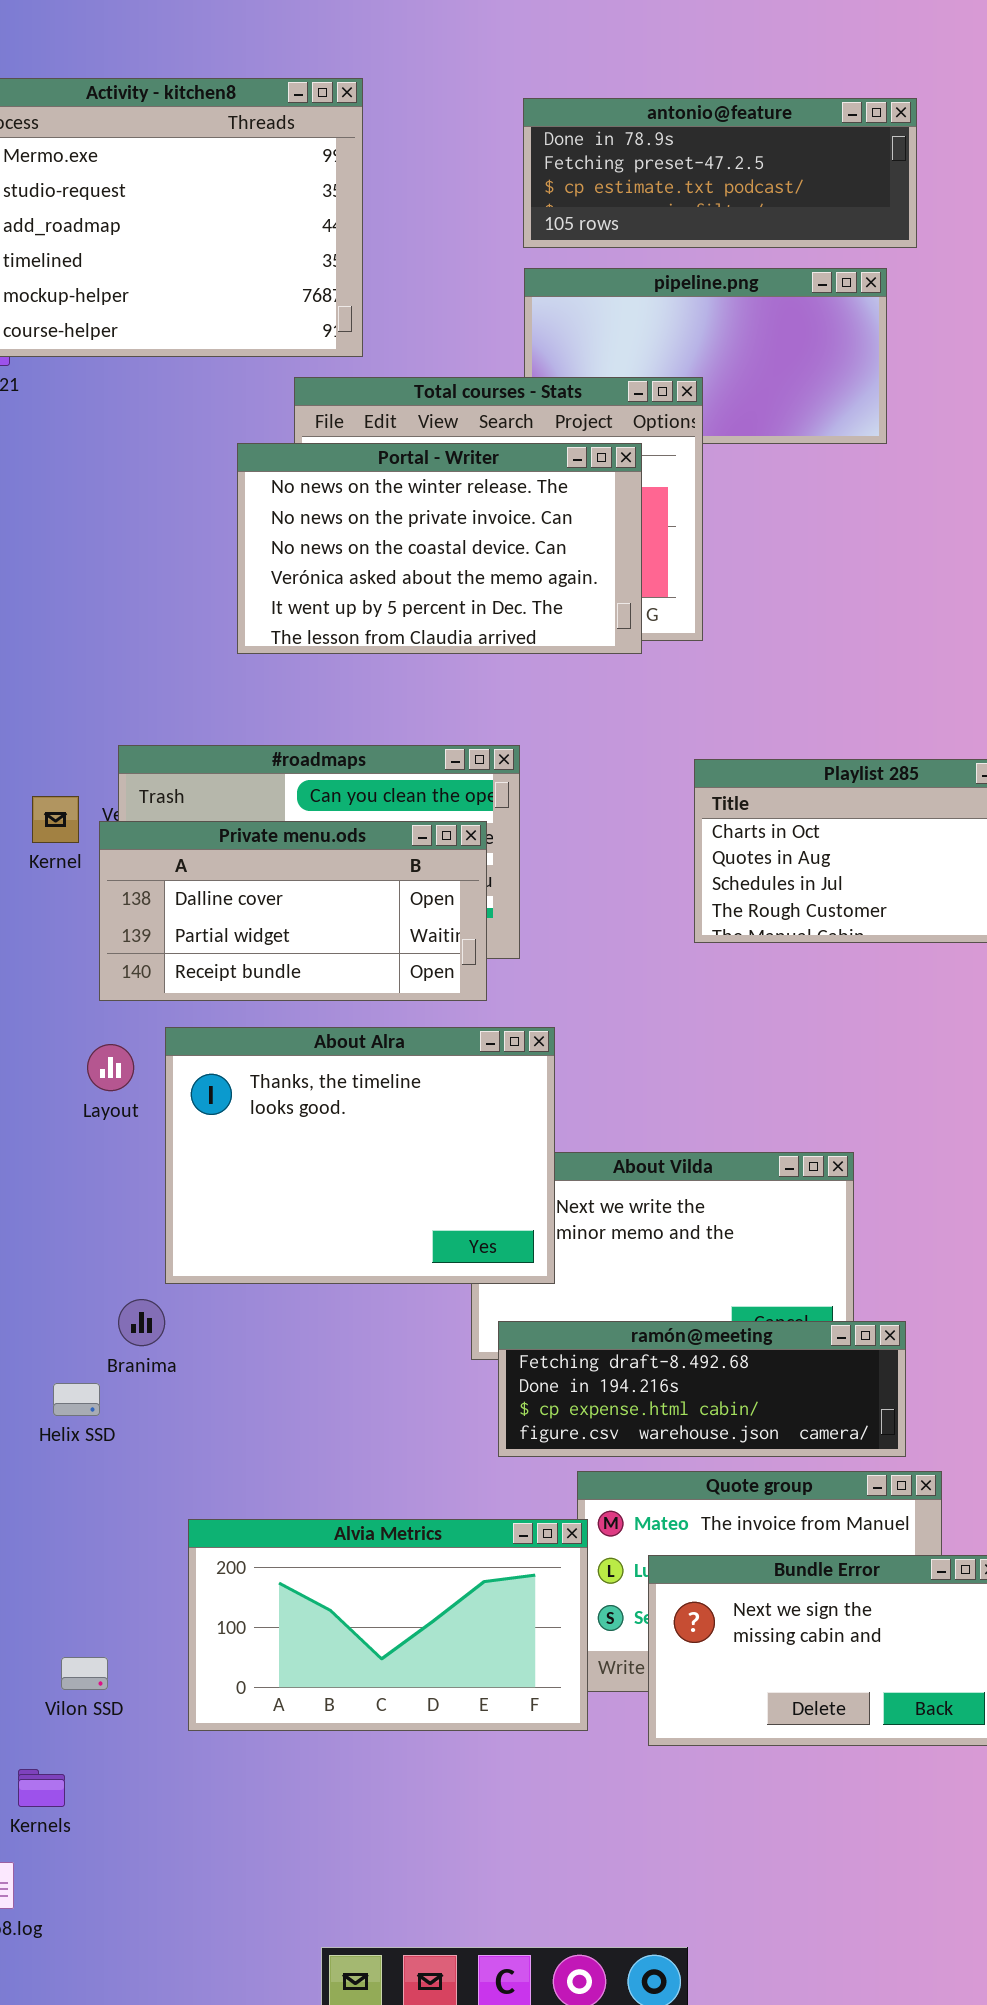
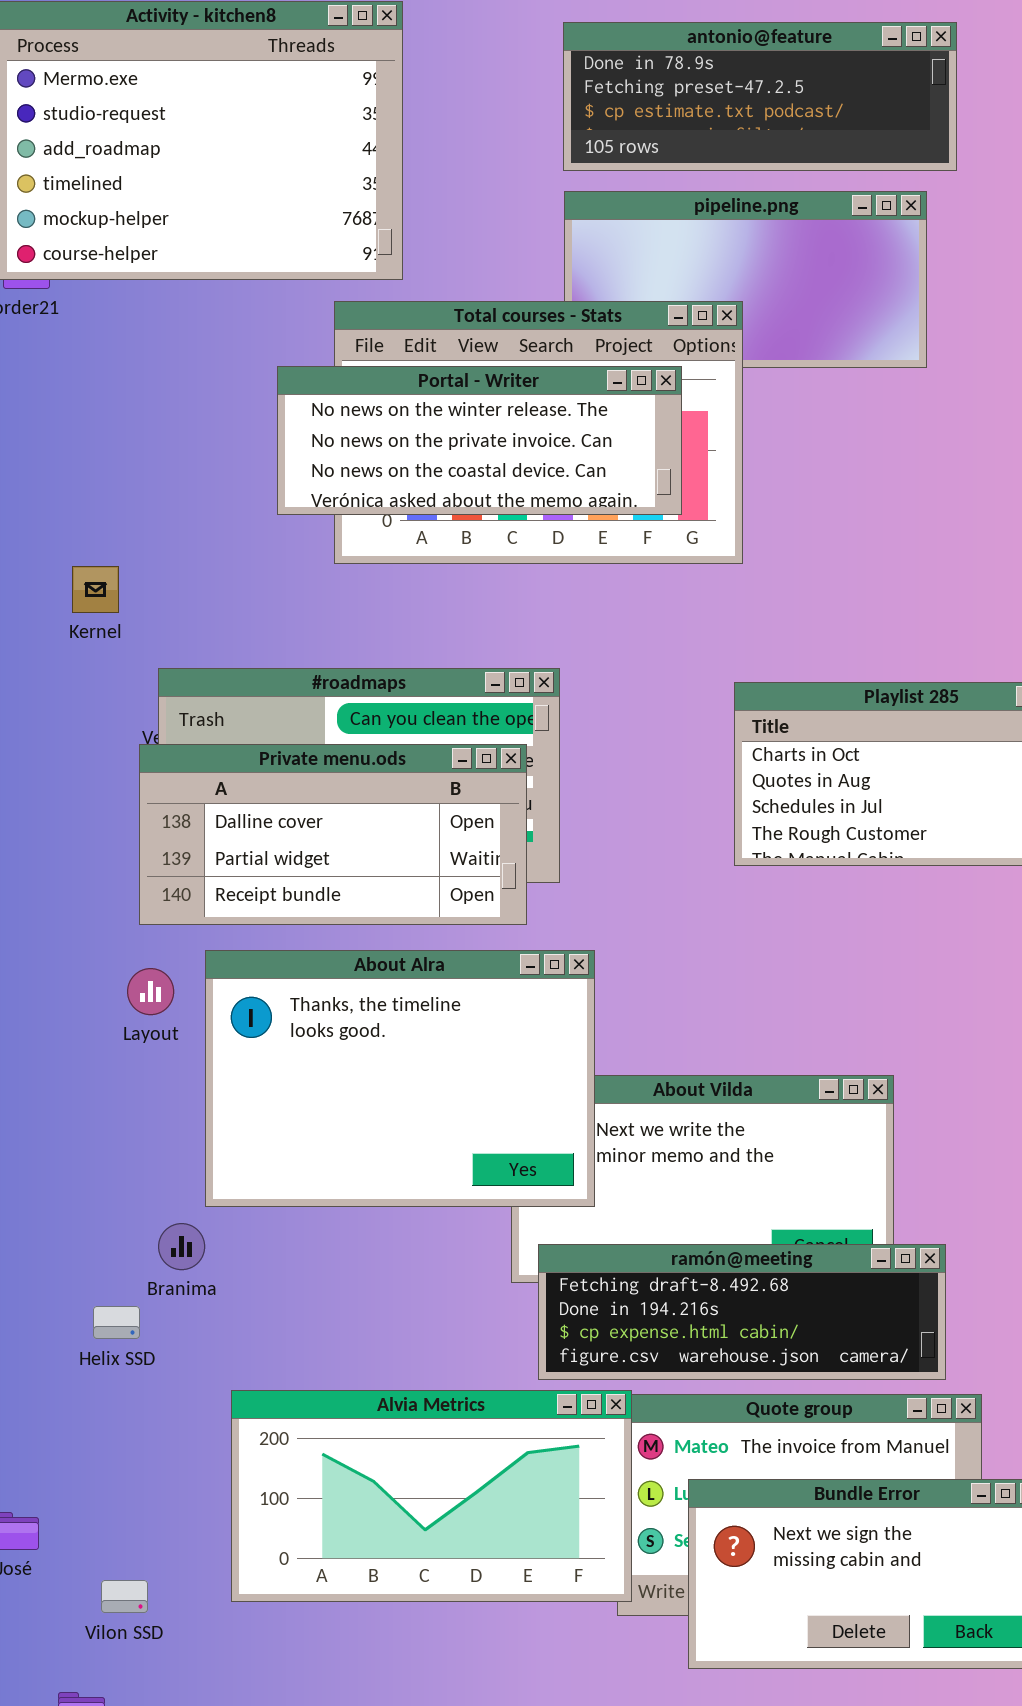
Portal - Writer: [237,443,642,654] -> [277,366,682,515], resized
Kernel: [32,796,79,843] -> [72,566,119,613], moved
Alvia Metrics: [188,1519,588,1731] -> [231,1390,632,1602], moved

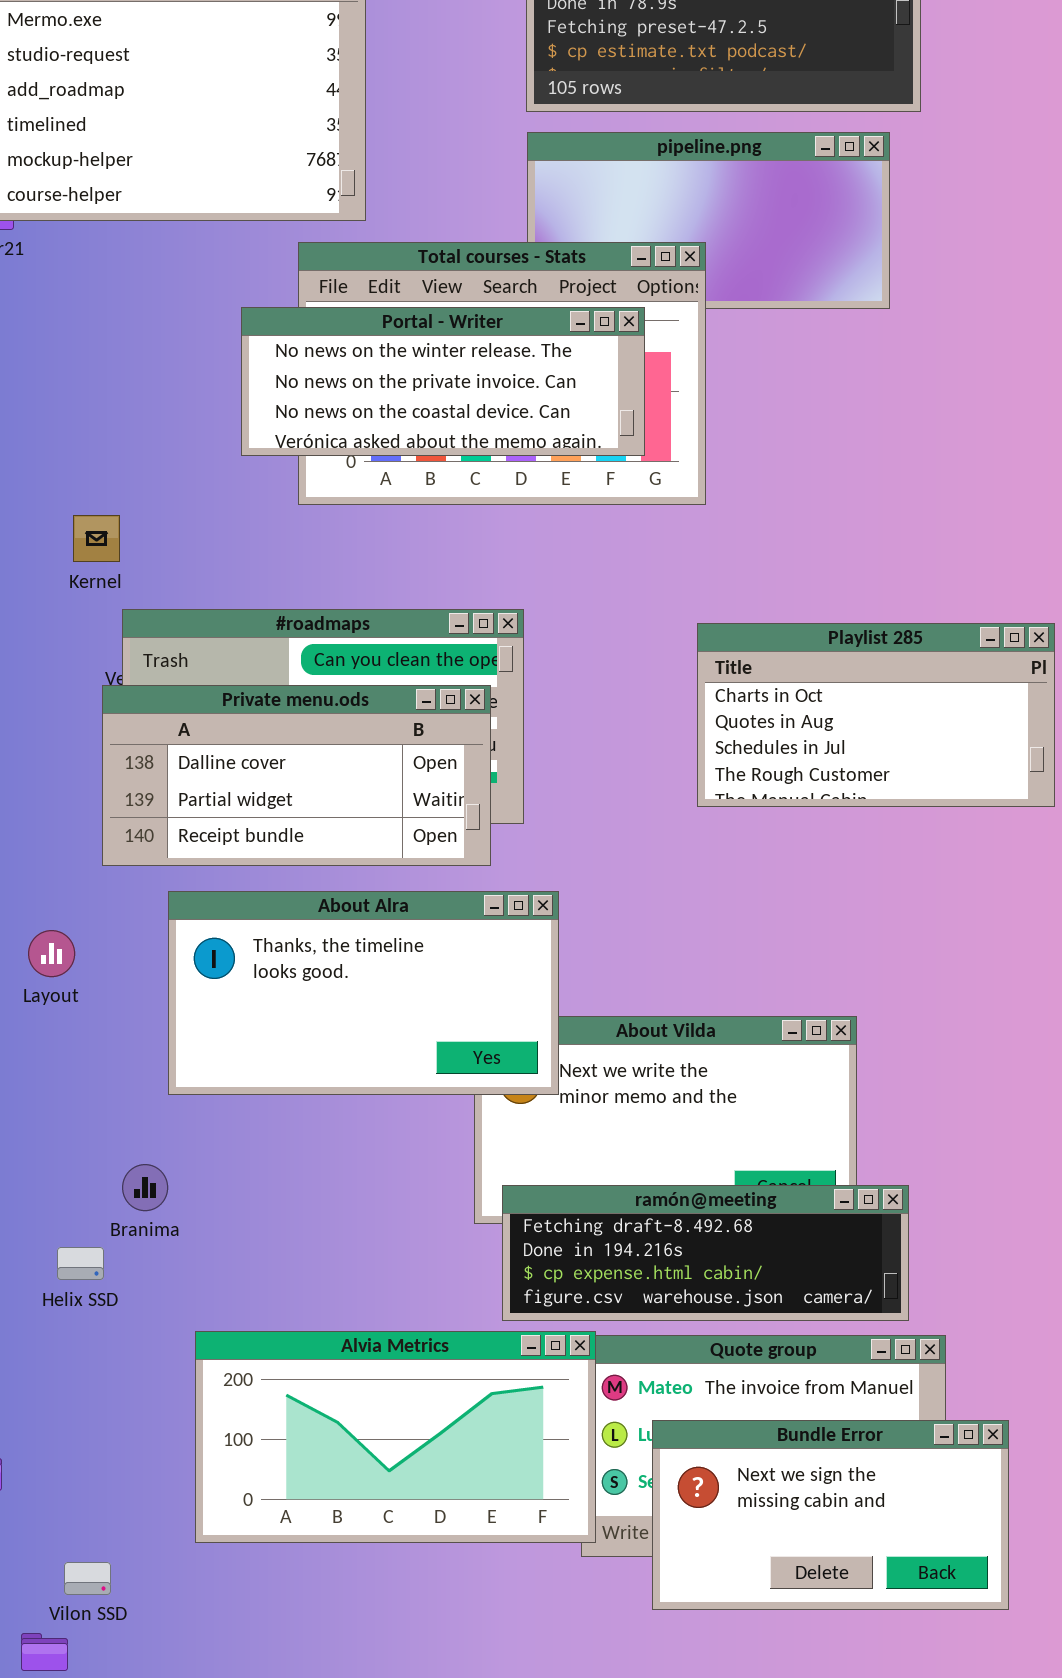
Kernel: [72,566,119,613] -> [73,515,120,562], moved
About Alra: [205,950,595,1207] -> [168,891,559,1095], resized
Layout: [127,968,174,1015] -> [28,930,75,977], moved
Vilon SSD: [101,1580,148,1613] -> [64,1562,111,1595], moved

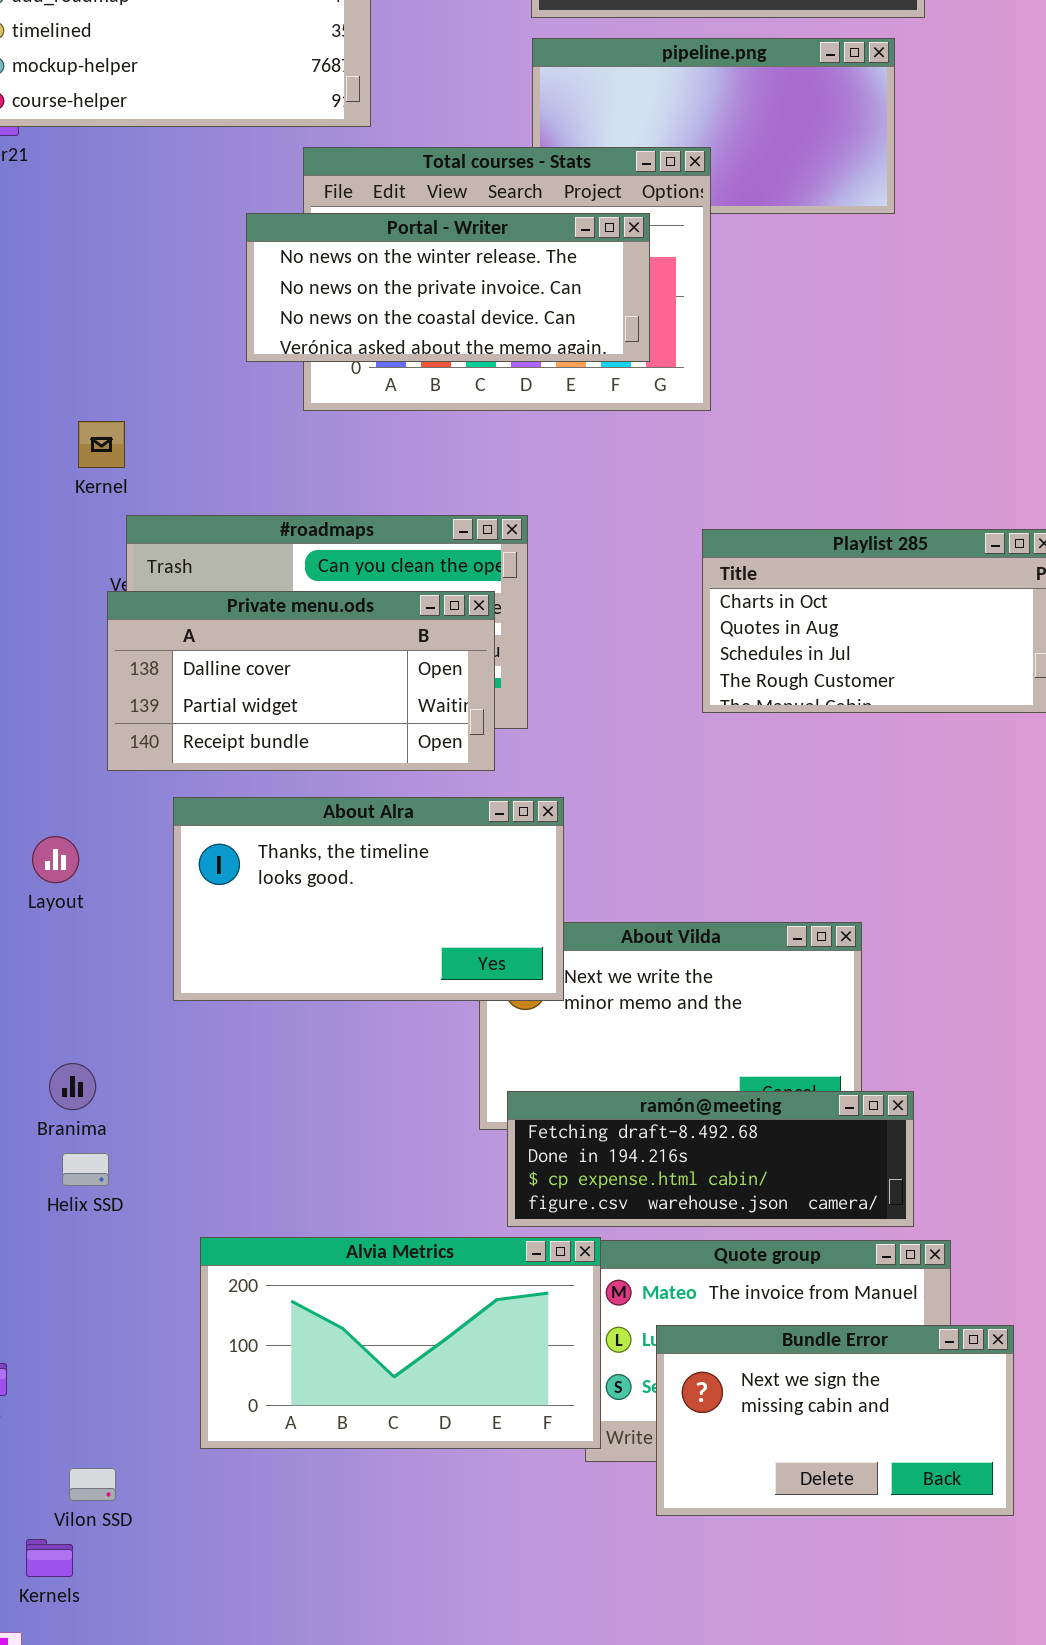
Branima: [122,1164,168,1211] -> [49,1063,96,1110], moved

